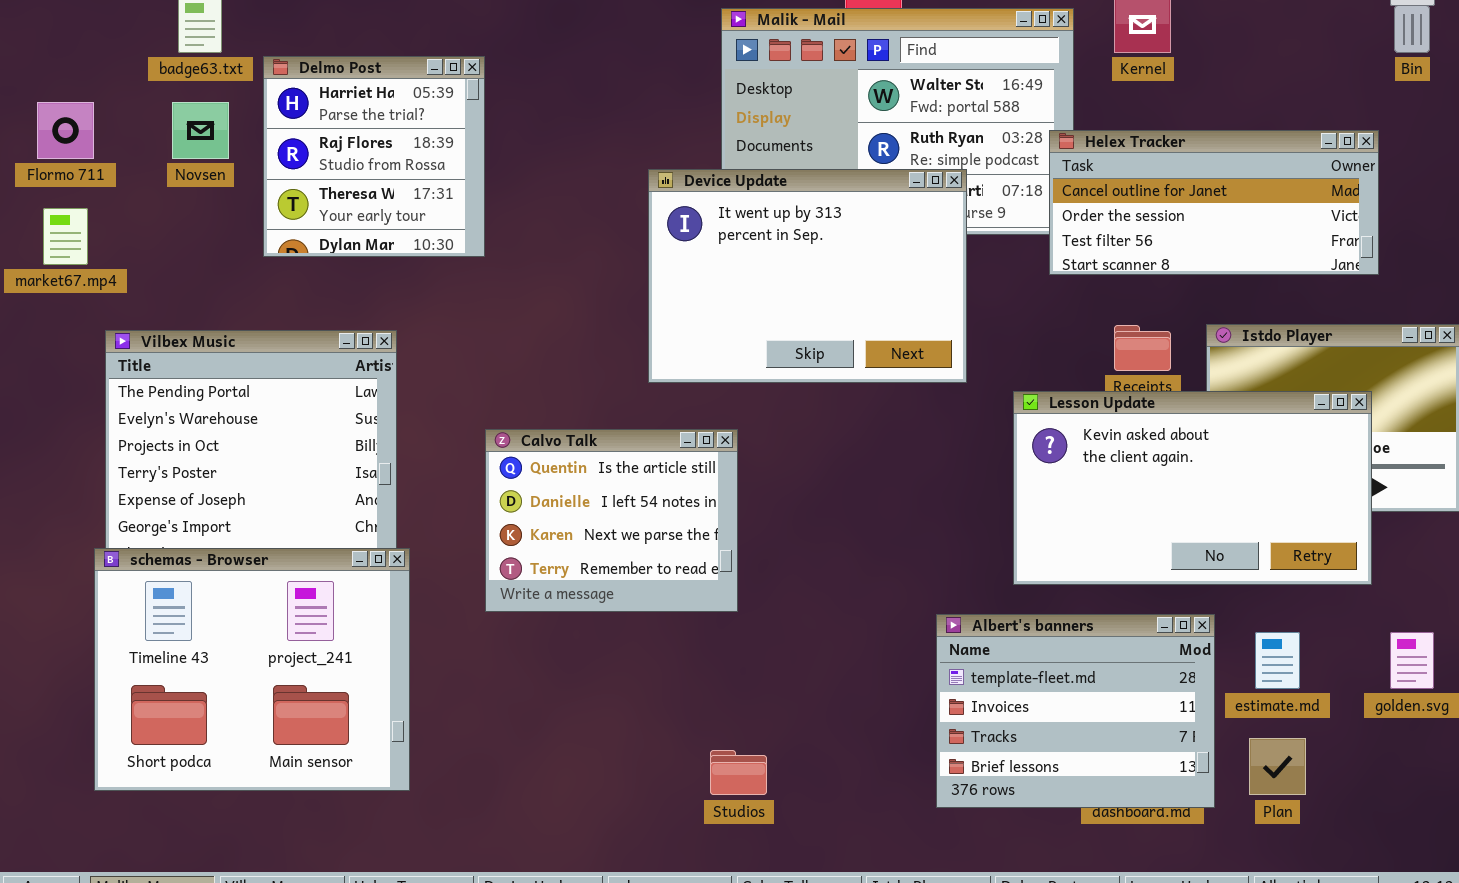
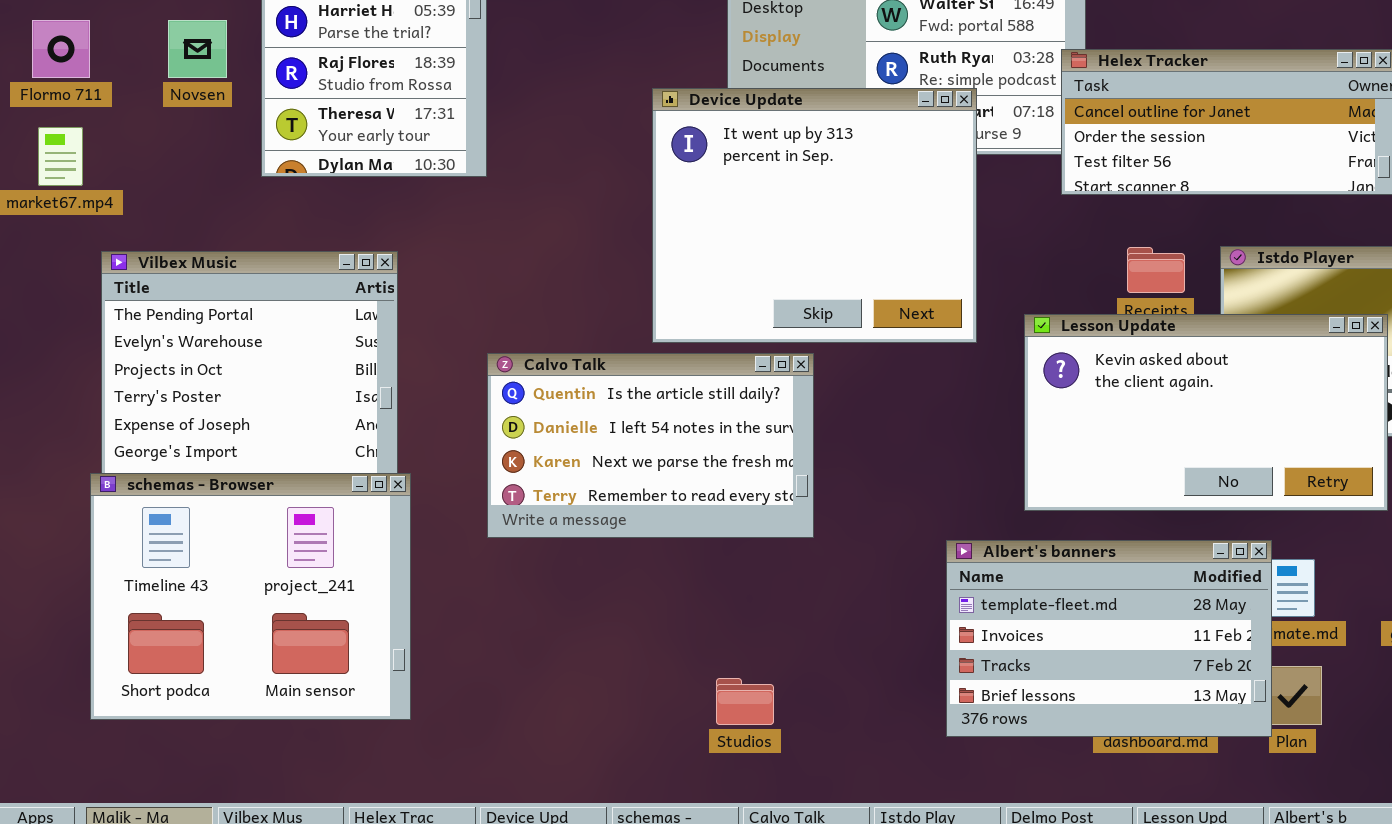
Device Update: [648,169,967,383] -> [652,88,977,343], resized
Calvo Talk: [485,429,738,612] -> [487,353,814,538], resized
Albert's banners: [936,614,1215,808] -> [946,540,1272,737], resized

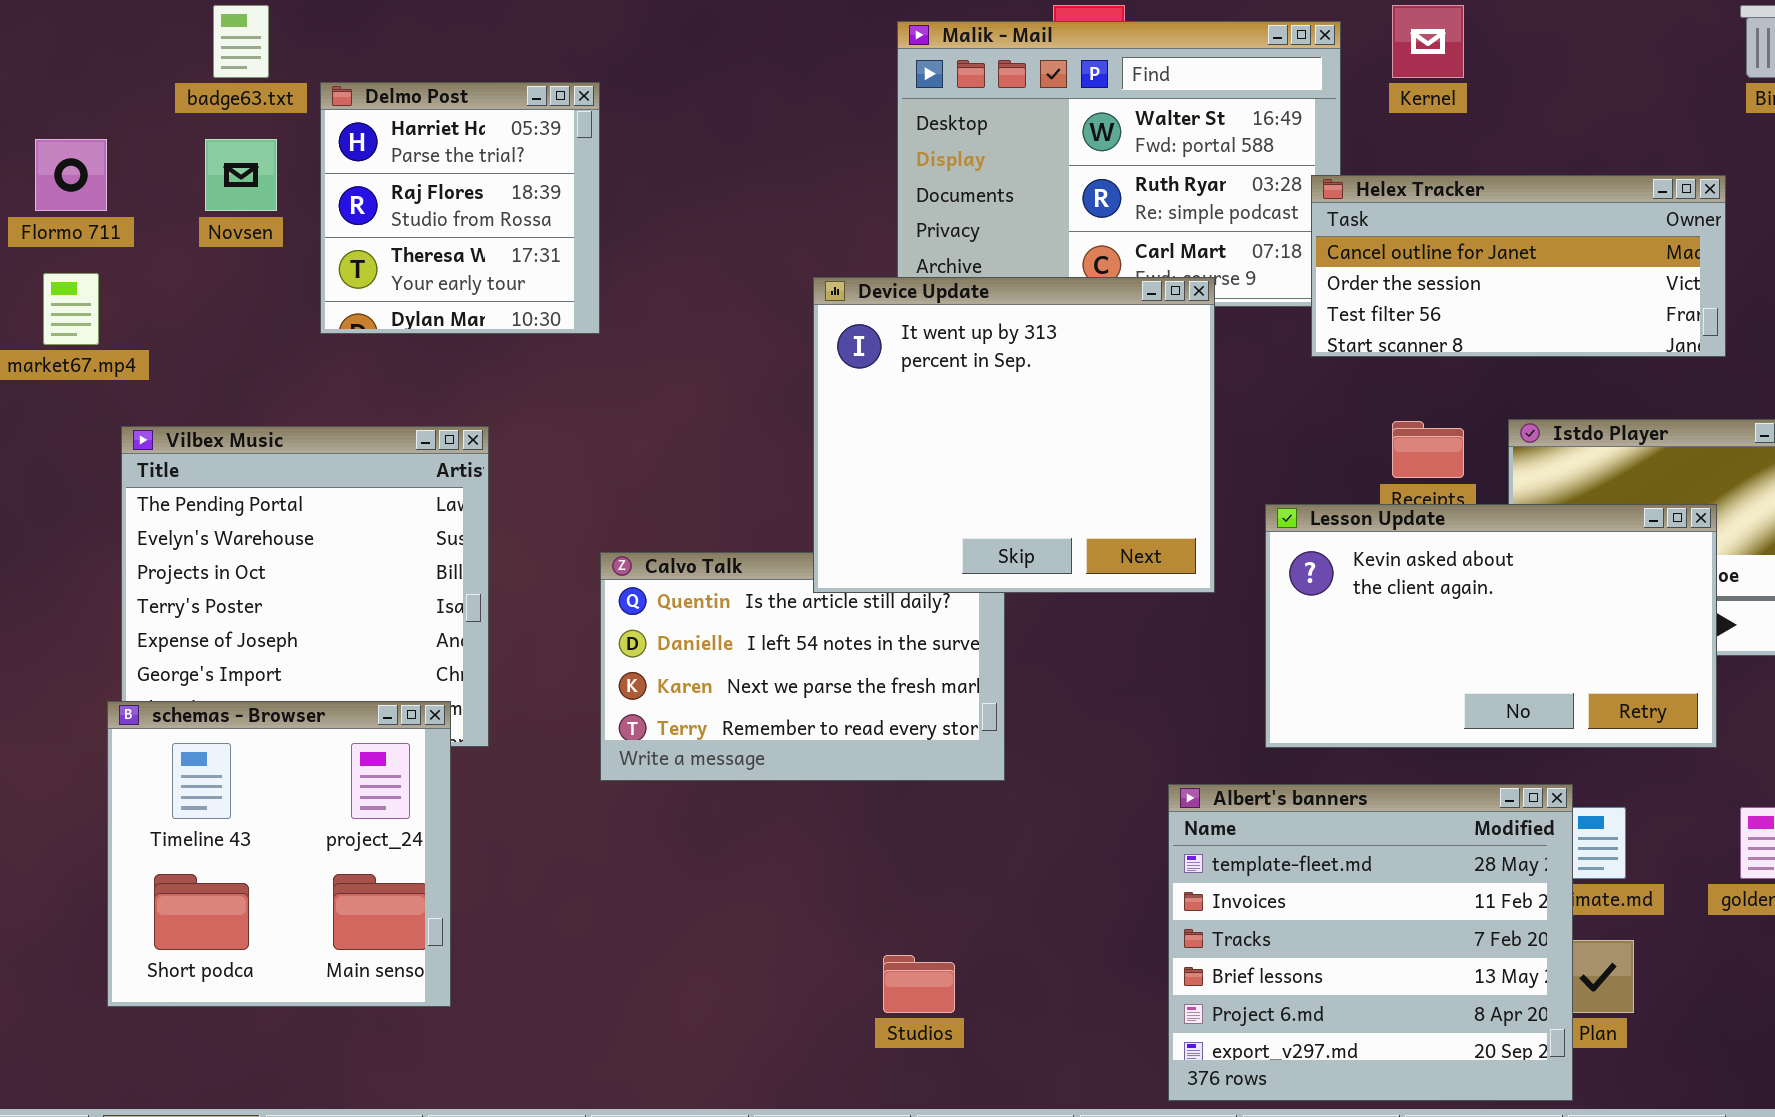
Device Update: [652,88,977,343] -> [813,277,1215,593], moved
schemas - Browser: [90,473,411,720] -> [107,701,451,1007], resized
Albert's banners: [946,540,1272,737] -> [1168,784,1573,1101], resized

